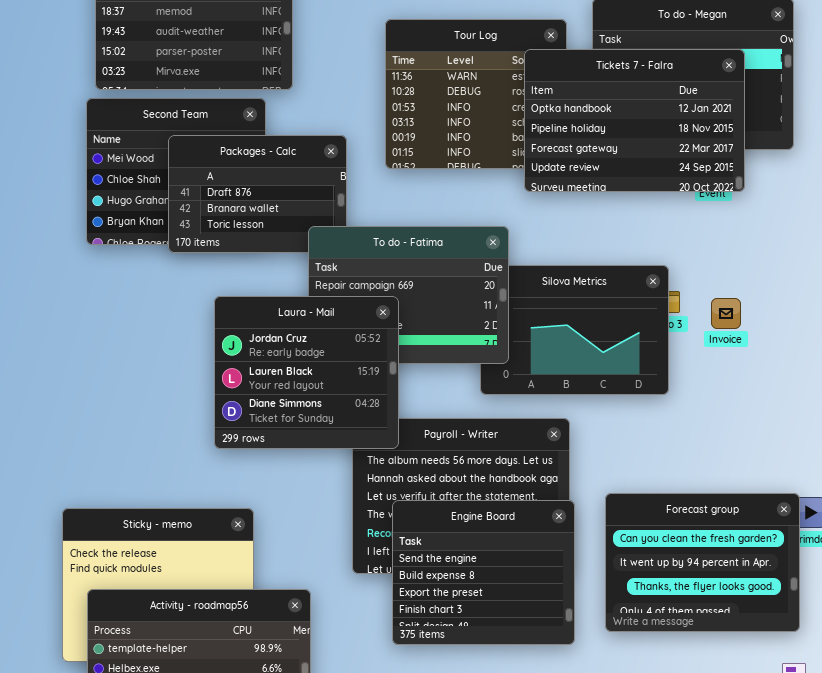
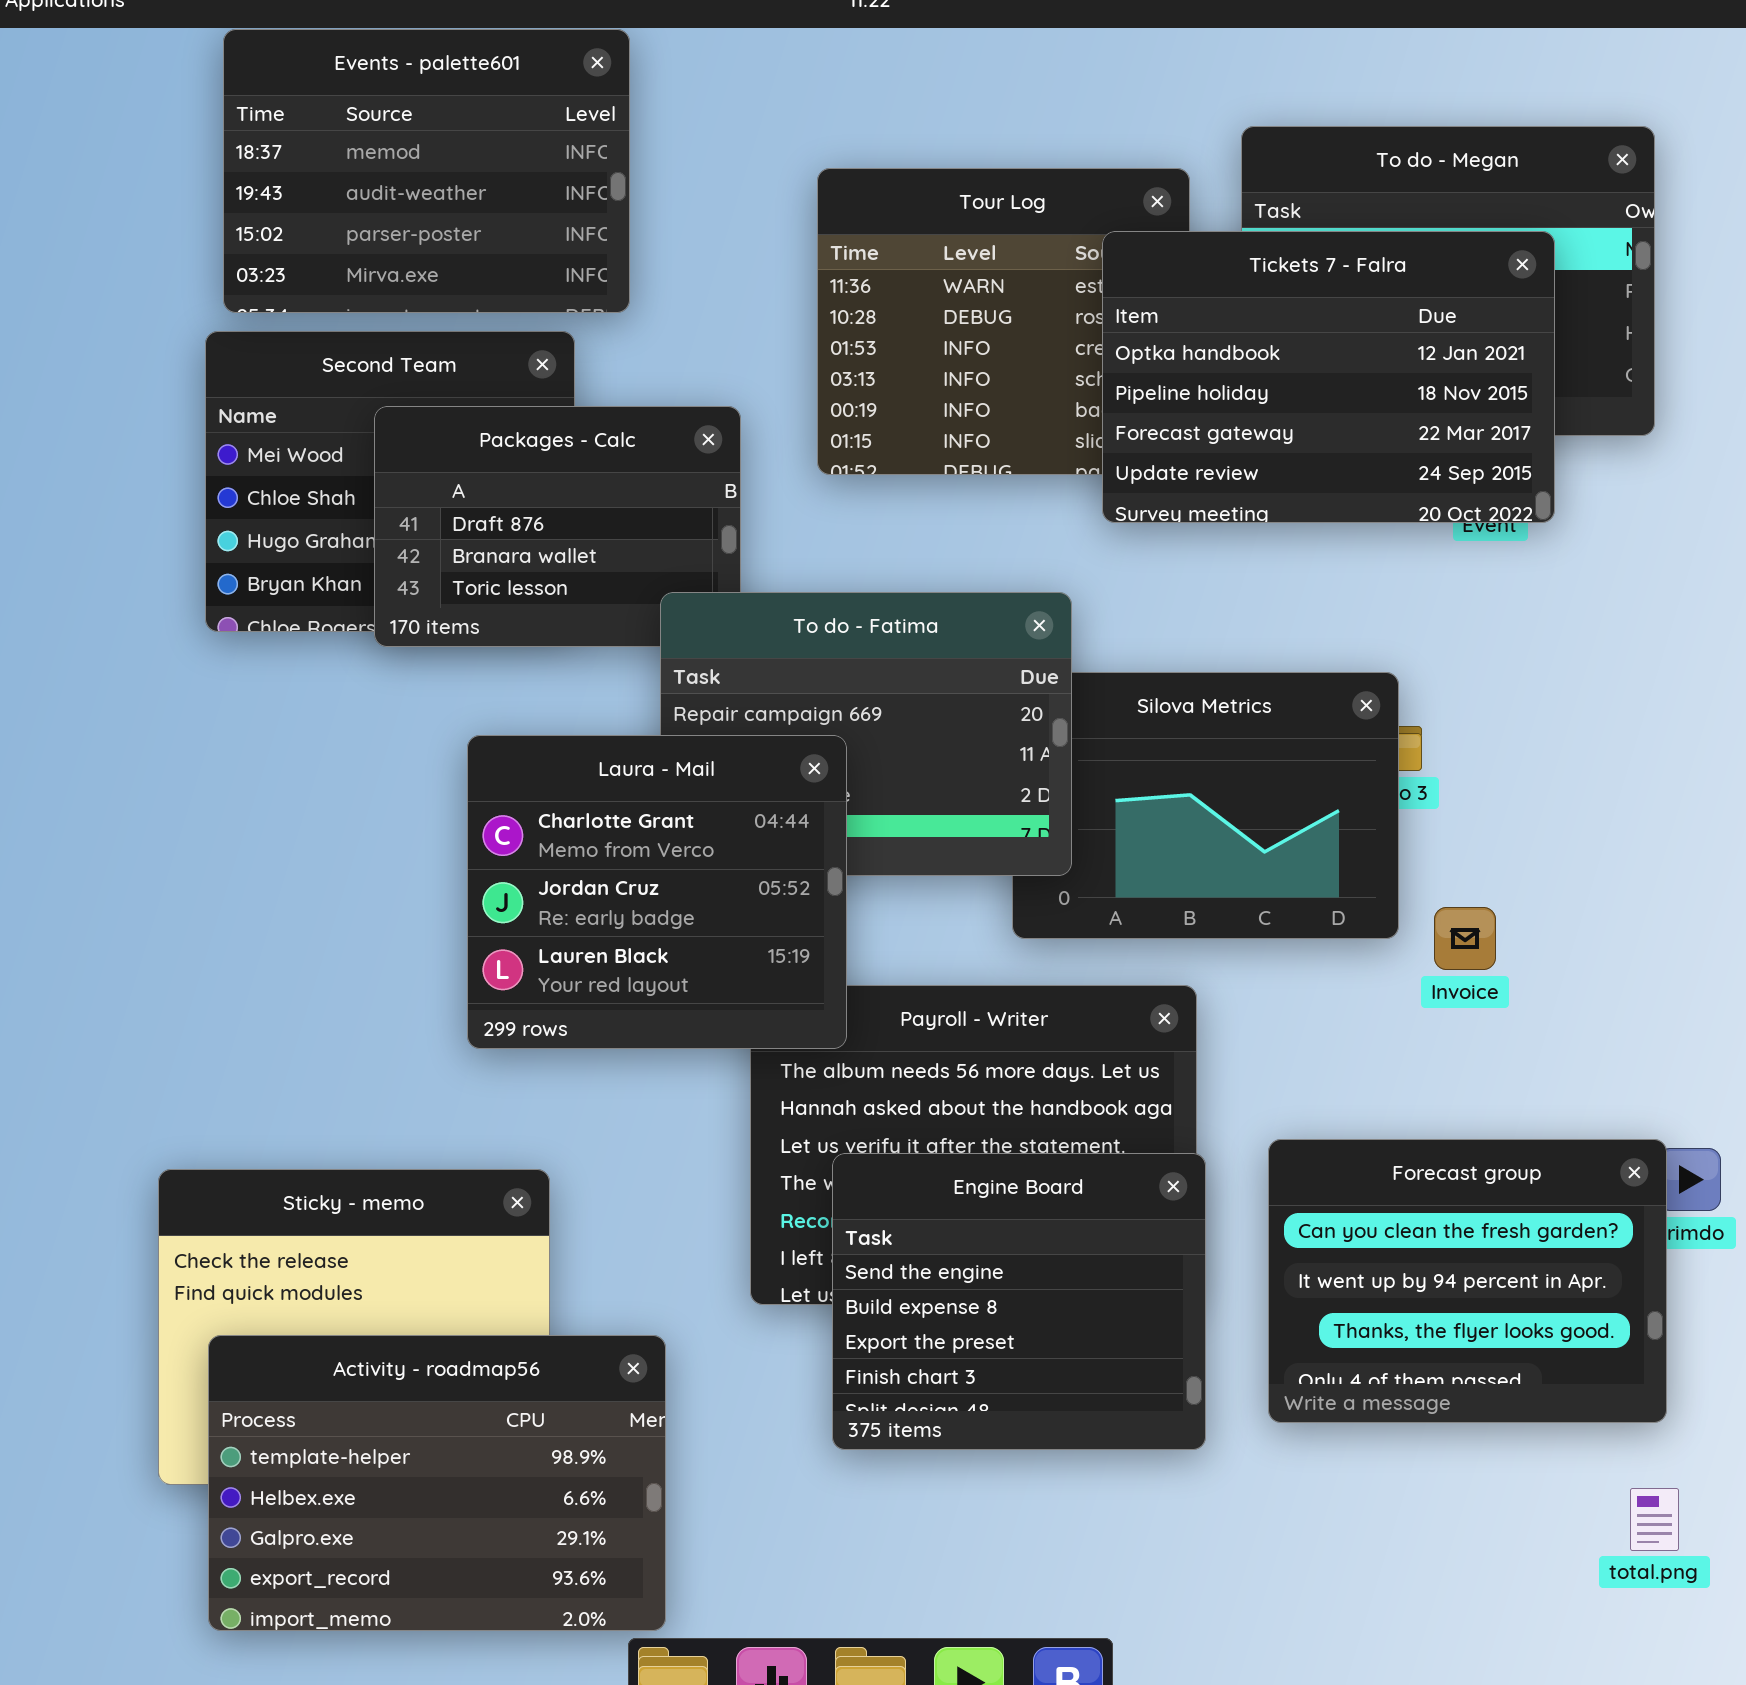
Laura - Mail: [214,296,399,449] -> [467,735,847,1049], scrolled up 1 row
Invoice: [711,298,741,329] -> [1434,907,1496,970], moved

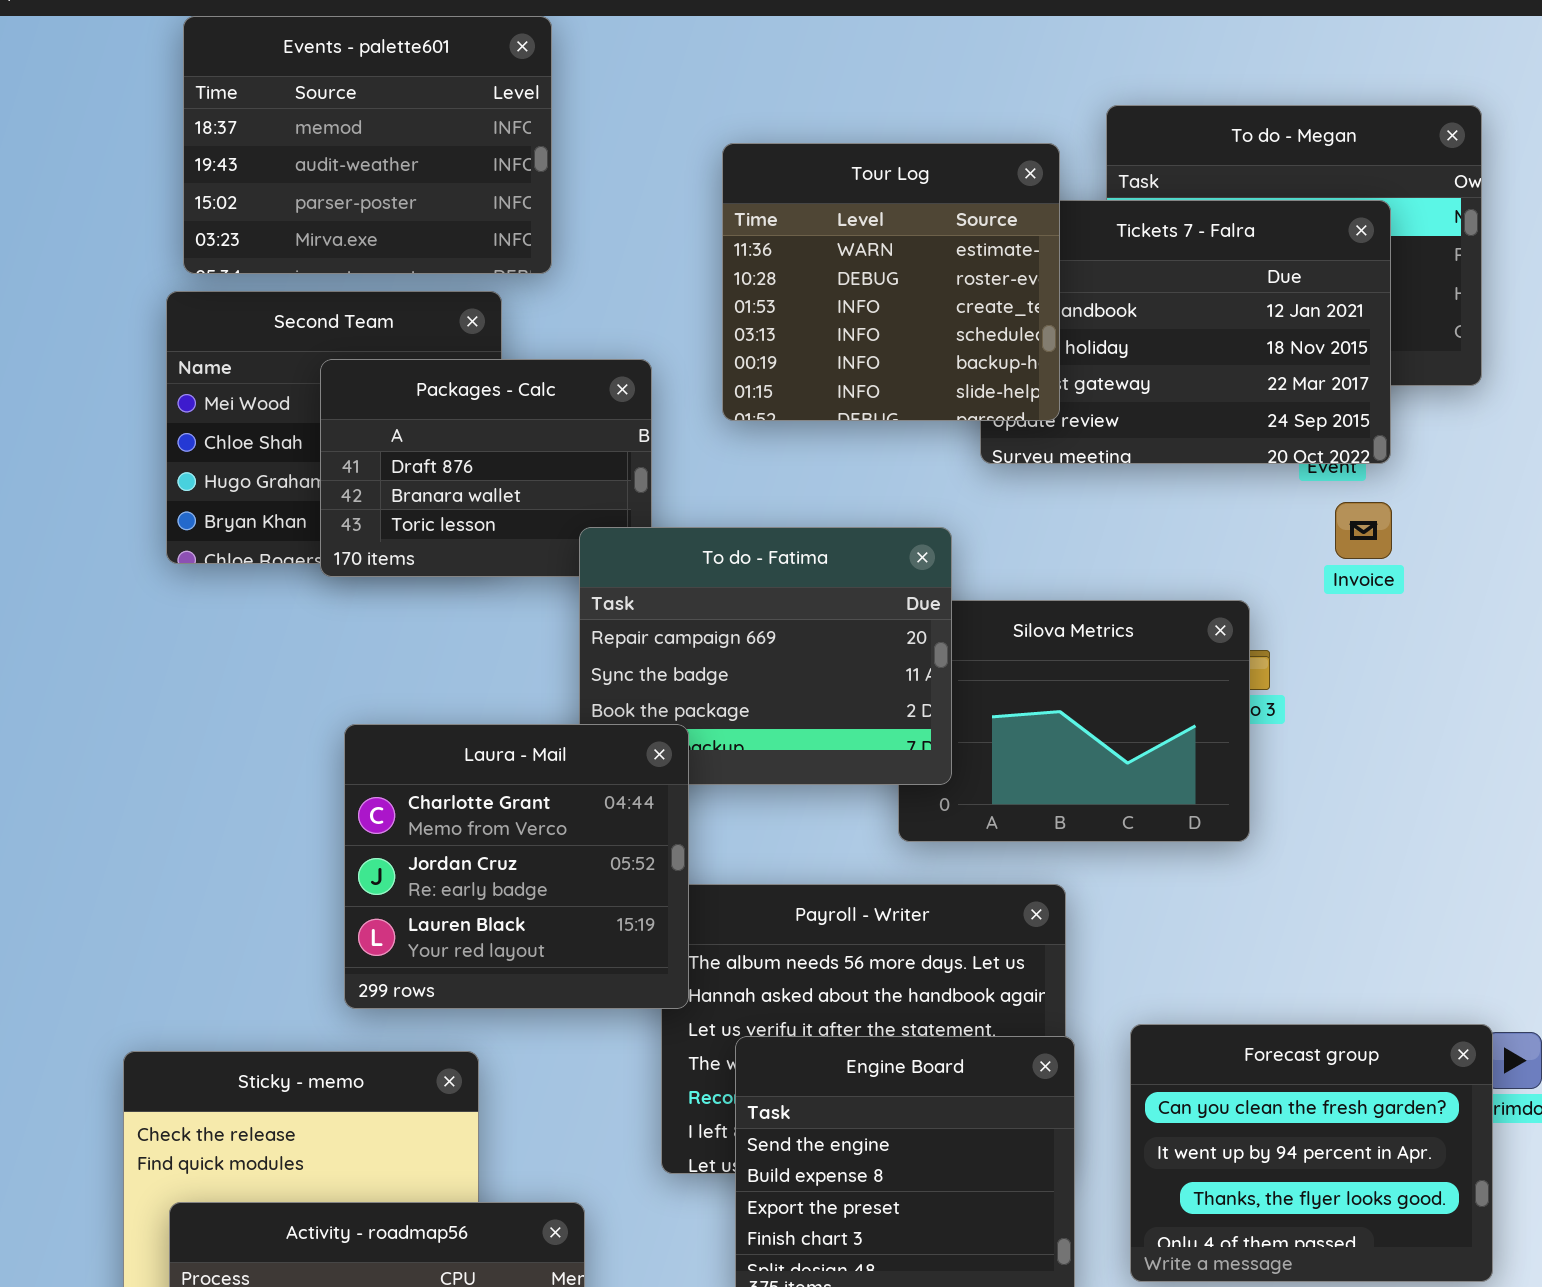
Tour Log: [817,168,1190,475] -> [722,143,1060,421], raised
Laura - Mail: [467,735,847,1049] -> [344,724,689,1009], moved
Invoice: [1434,907,1496,970] -> [1335,502,1392,559], moved

